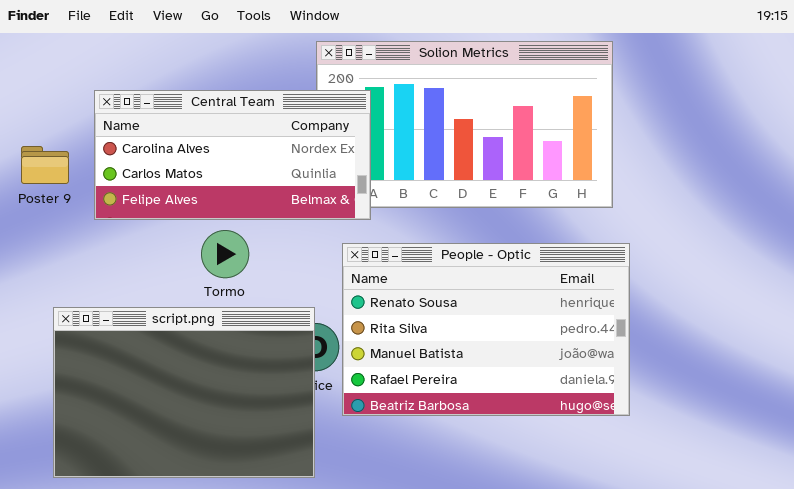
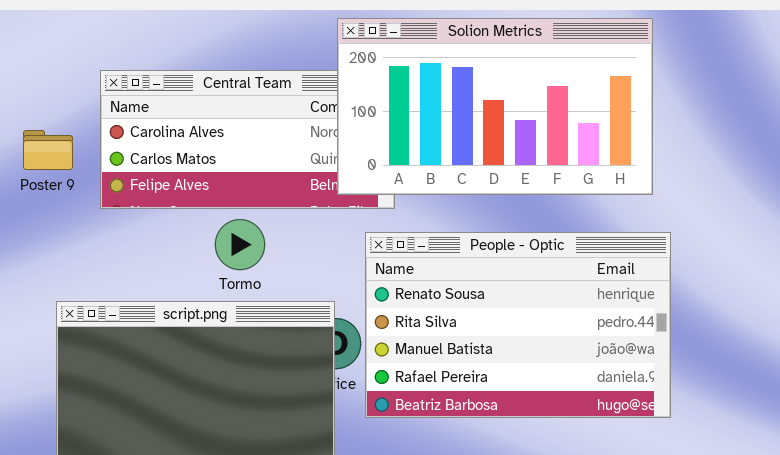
Solion Metrics: [316,41,613,208] -> [337,18,653,195], raised

